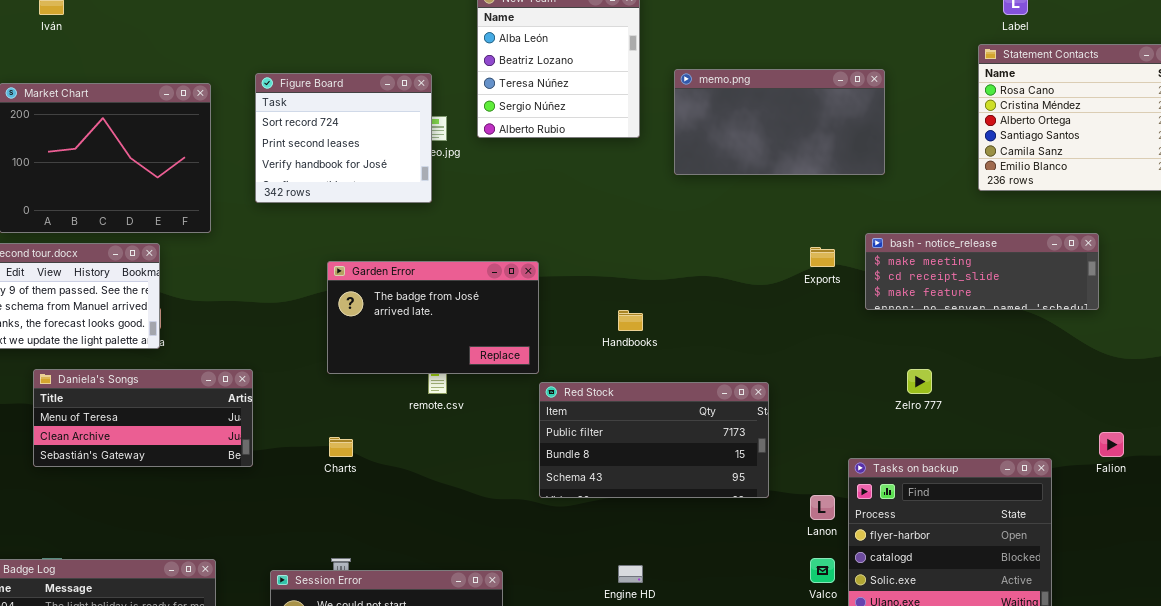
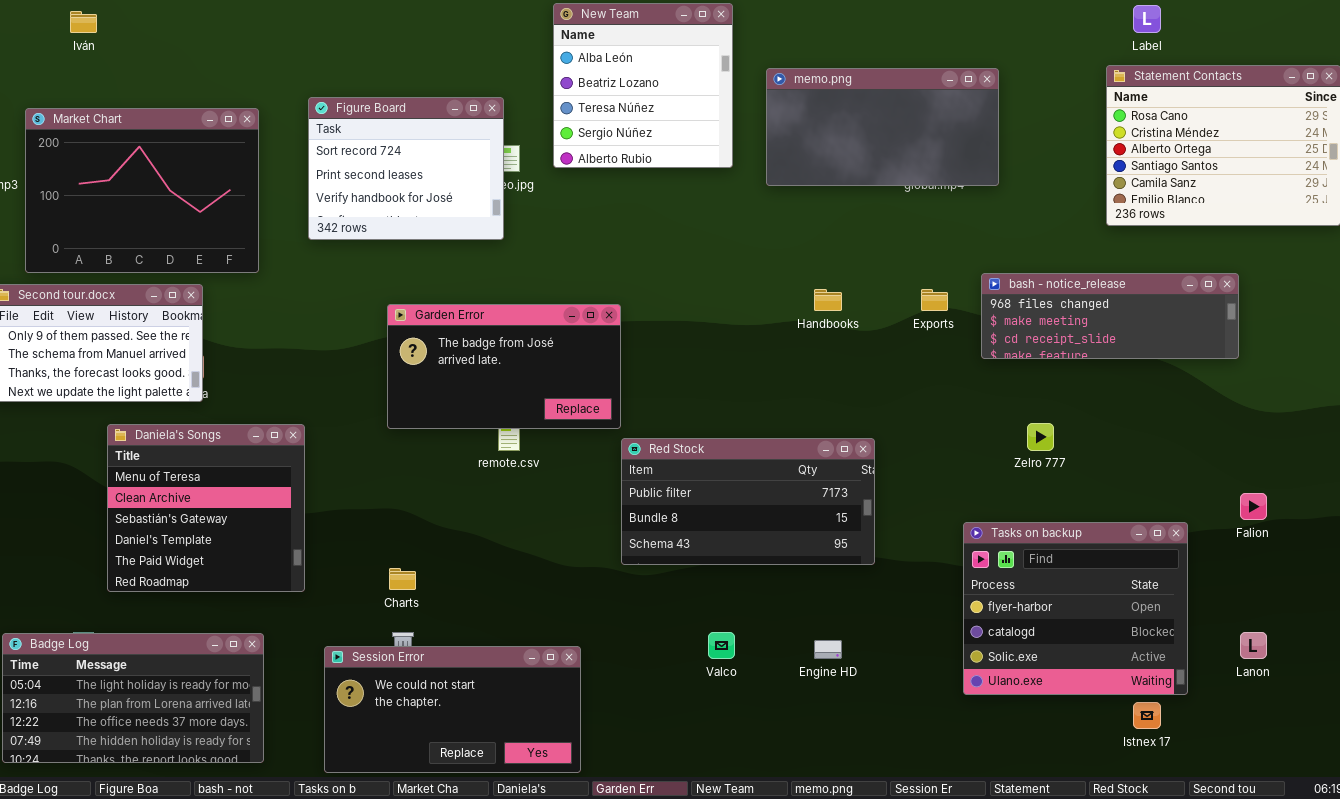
memo.png: [674,69,885,175] -> [766,68,999,186], moved
bash - notice_release: [865,233,1099,310] -> [981,273,1239,359], scrolled up 1 row
Handbooks: [618,310,643,331] -> [814,289,842,311], moved
Daniela's Songs: [33,369,253,467] -> [107,424,305,592], resized
Charts: [329,437,353,457] -> [389,568,416,590], moved
Lanon: [810,495,835,520] -> [1240,632,1267,659], moved
Valco: [810,558,835,583] -> [708,632,735,659], moved
Engine HD: [618,565,643,583] -> [814,640,842,659], moved

